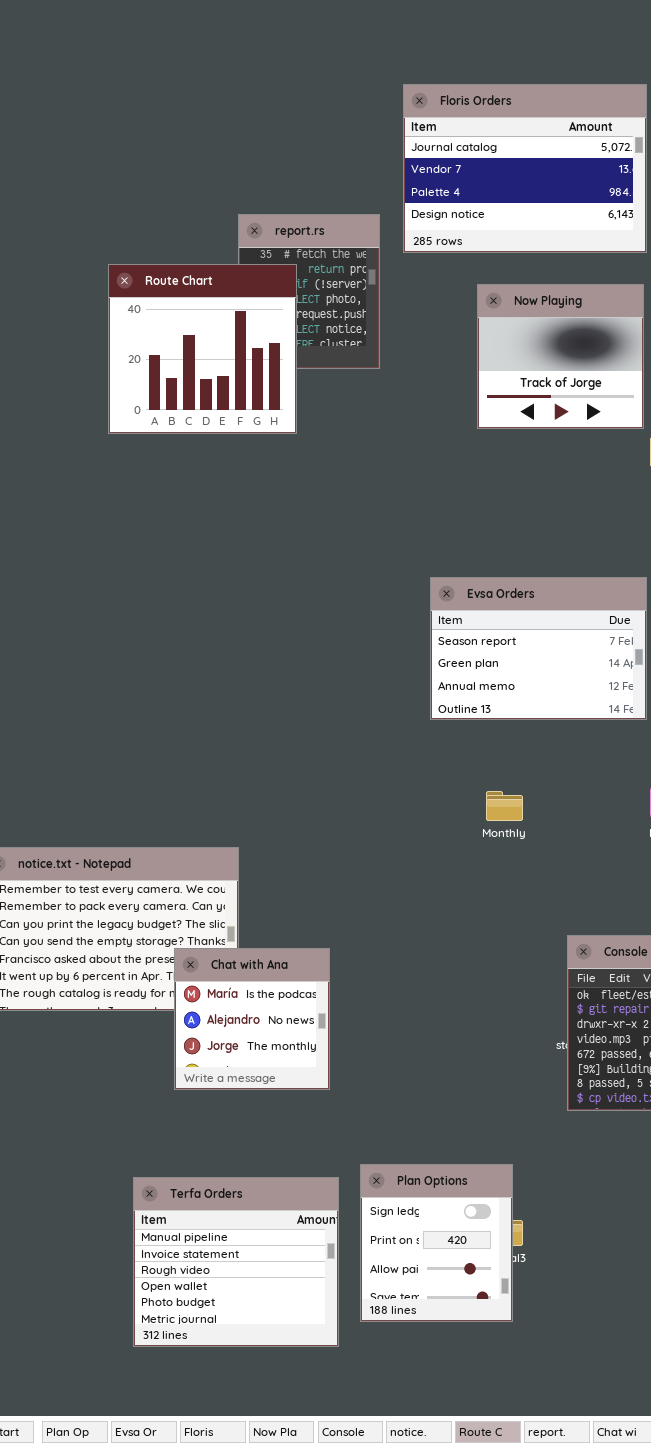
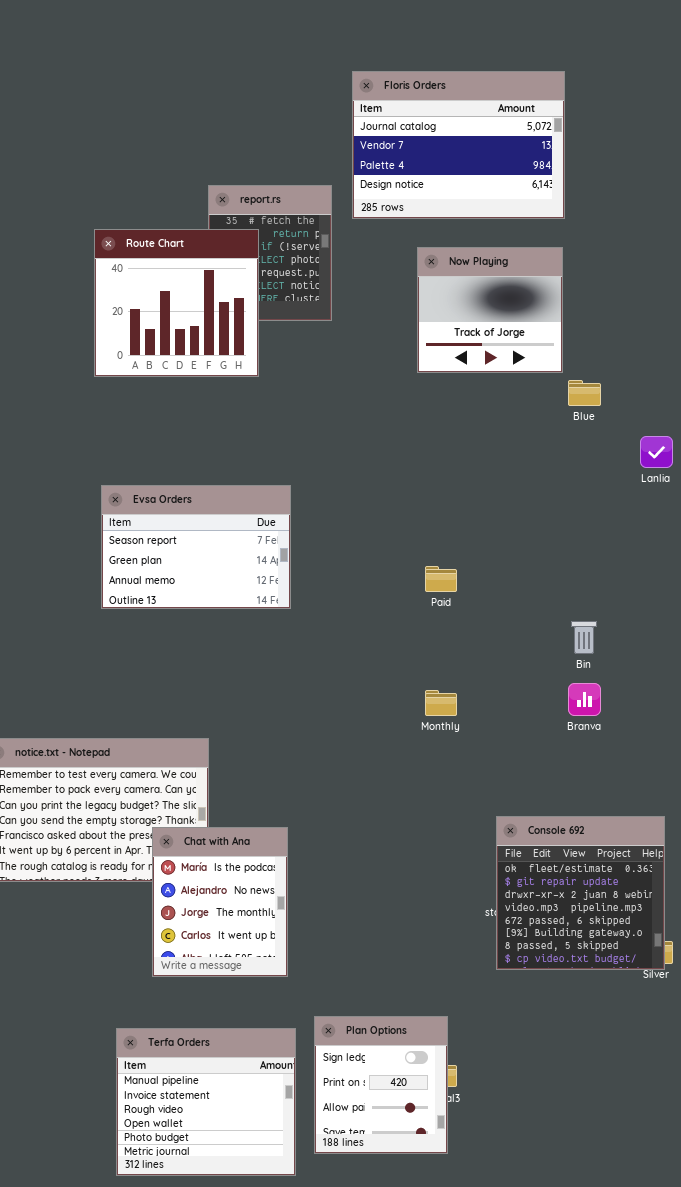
Evsa Orders: [430,577,647,720] -> [101,485,291,609], moved
Chat with Ana: [174,948,330,1090] -> [152,827,288,977], resized

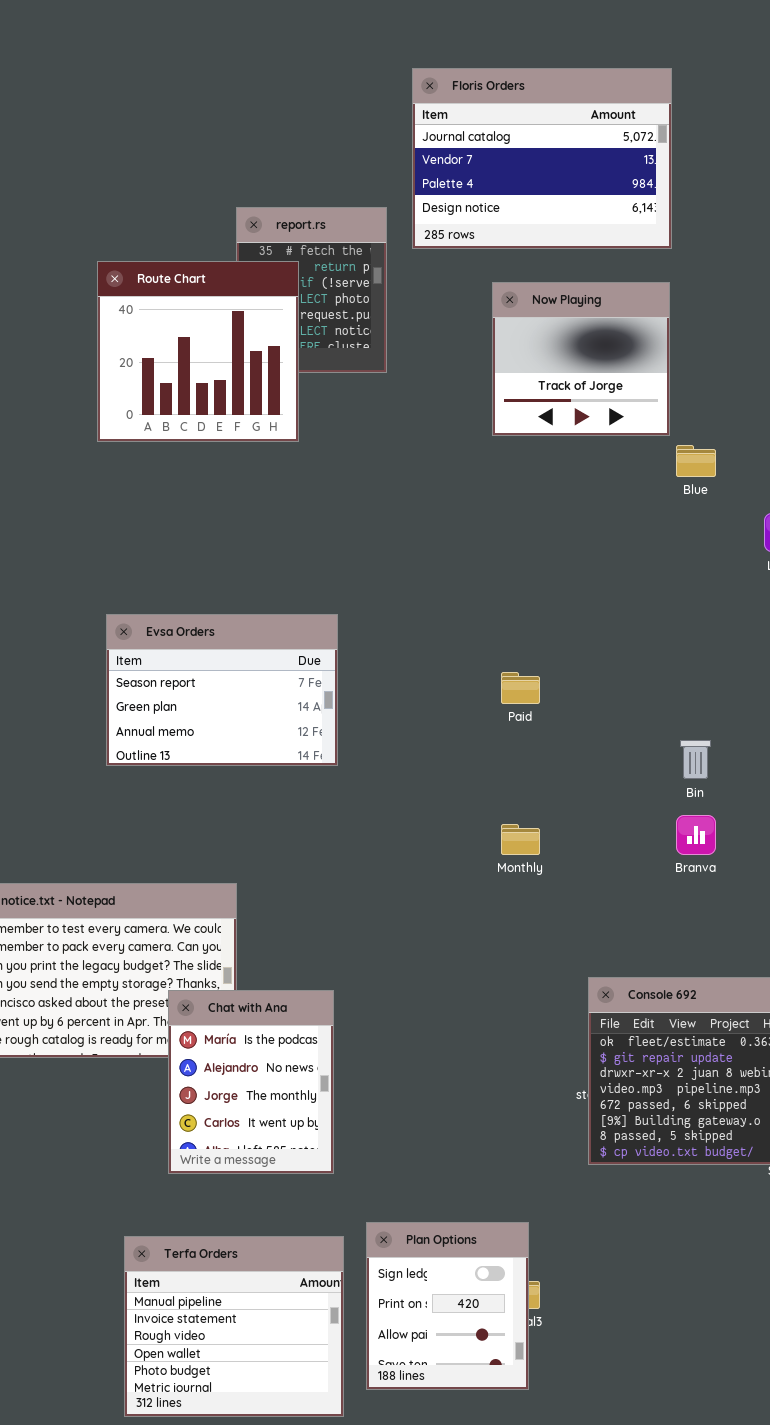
Evsa Orders: [101,485,291,609] -> [106,614,338,766], moved

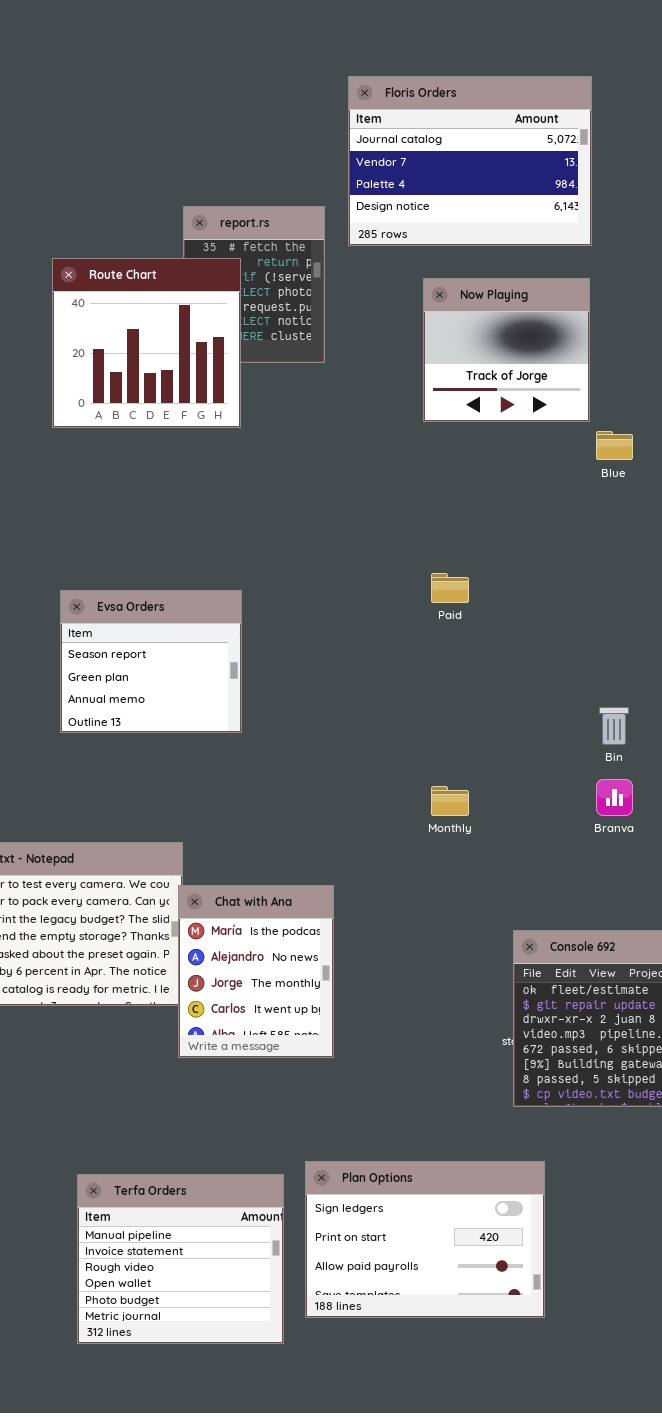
Evsa Orders: [106,614,338,766] -> [60,590,242,733], resized
Paid: [501,672,540,704] -> [431,573,469,603], moved
Chat with Ana: [168,990,334,1174] -> [178,885,334,1058], moved
Plan Options: [366,1222,529,1390] -> [305,1161,545,1318], resized

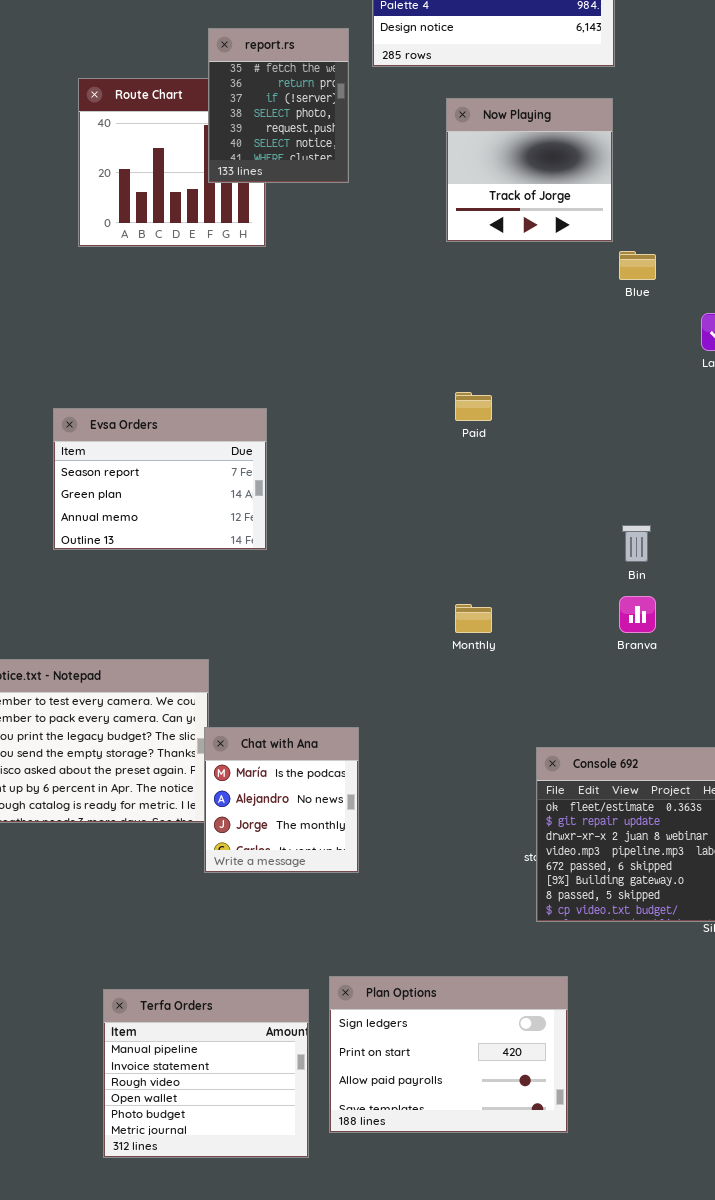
report.rs: [183,206,325,363] -> [208,28,349,183], raised
Evsa Orders: [60,590,242,733] -> [53,408,267,550], resized
Chat with Ana: [178,885,334,1058] -> [204,727,359,873], resized

